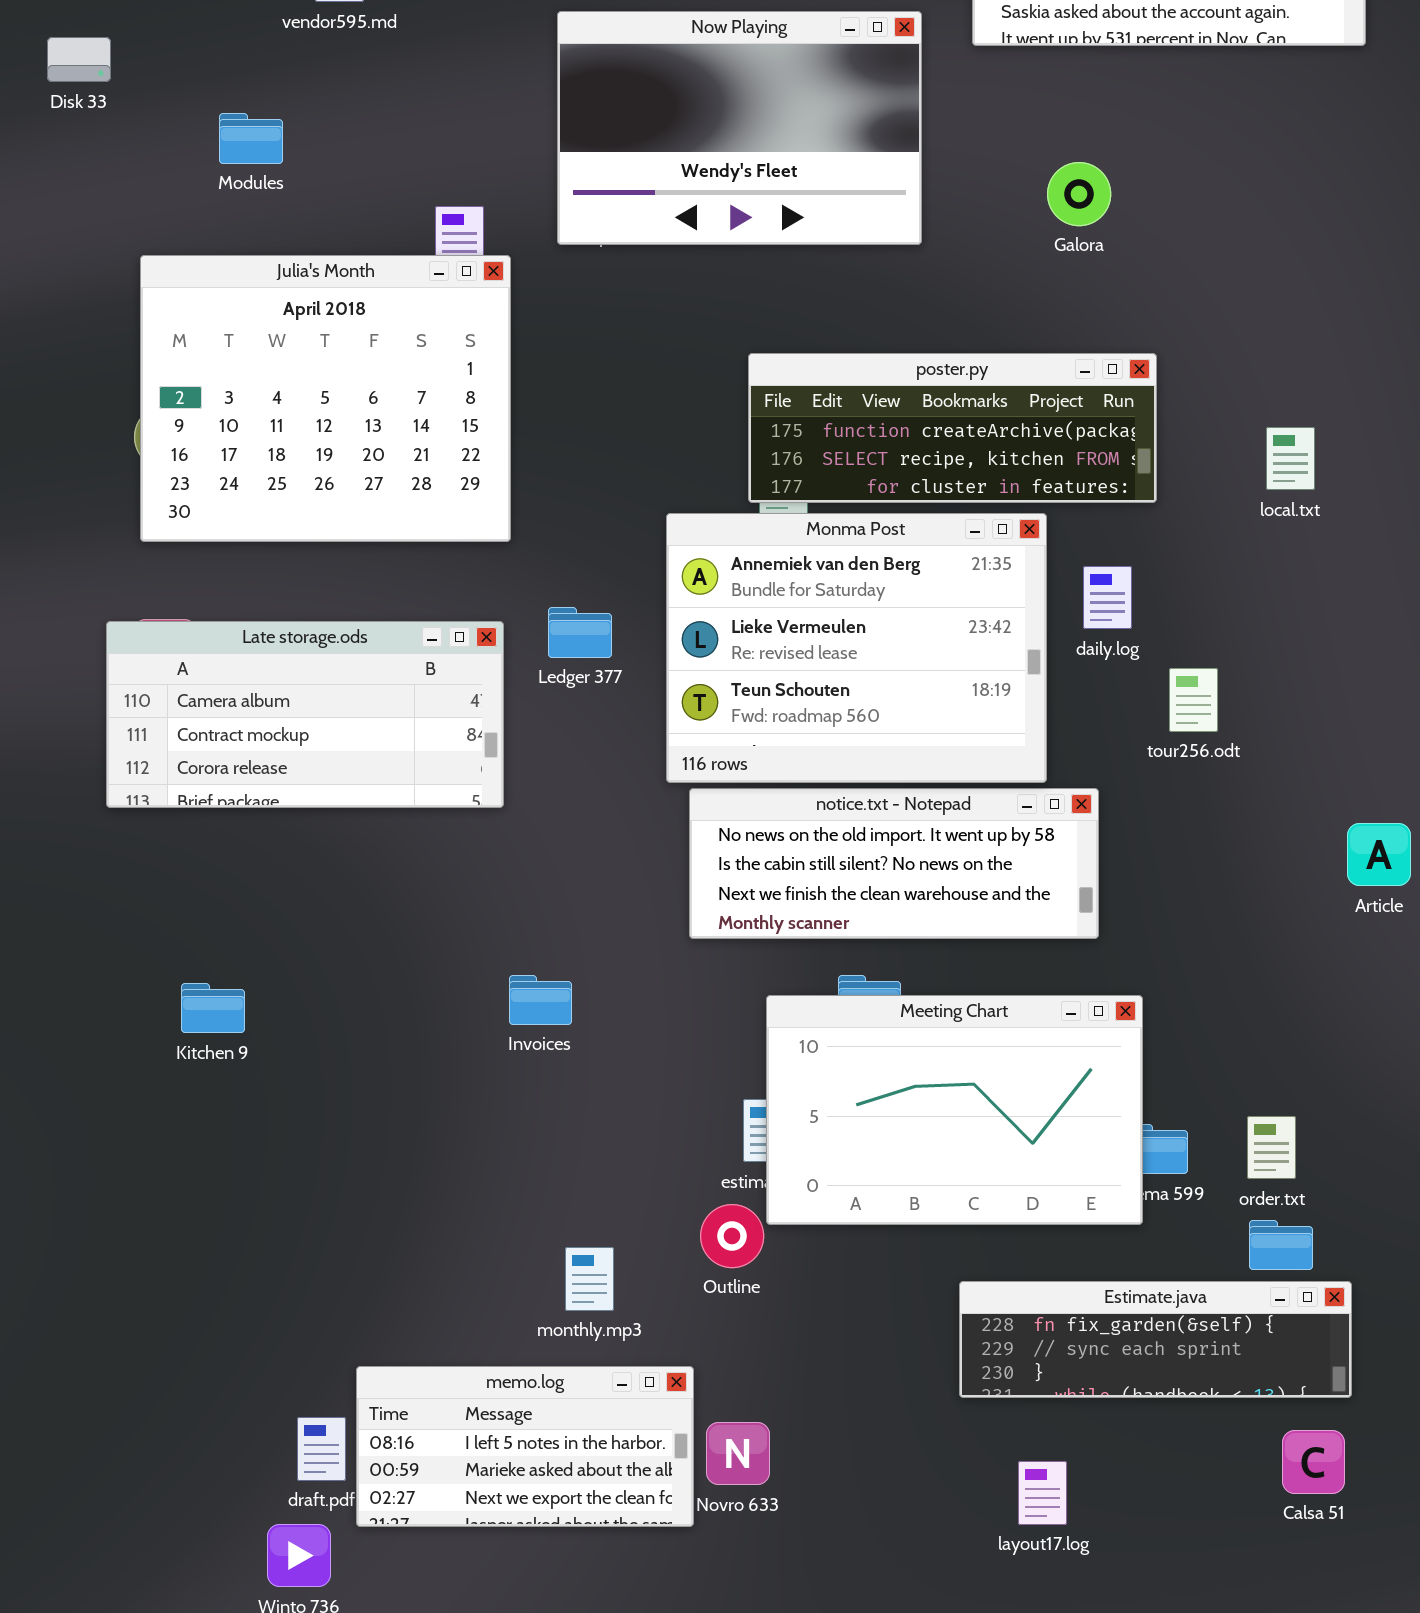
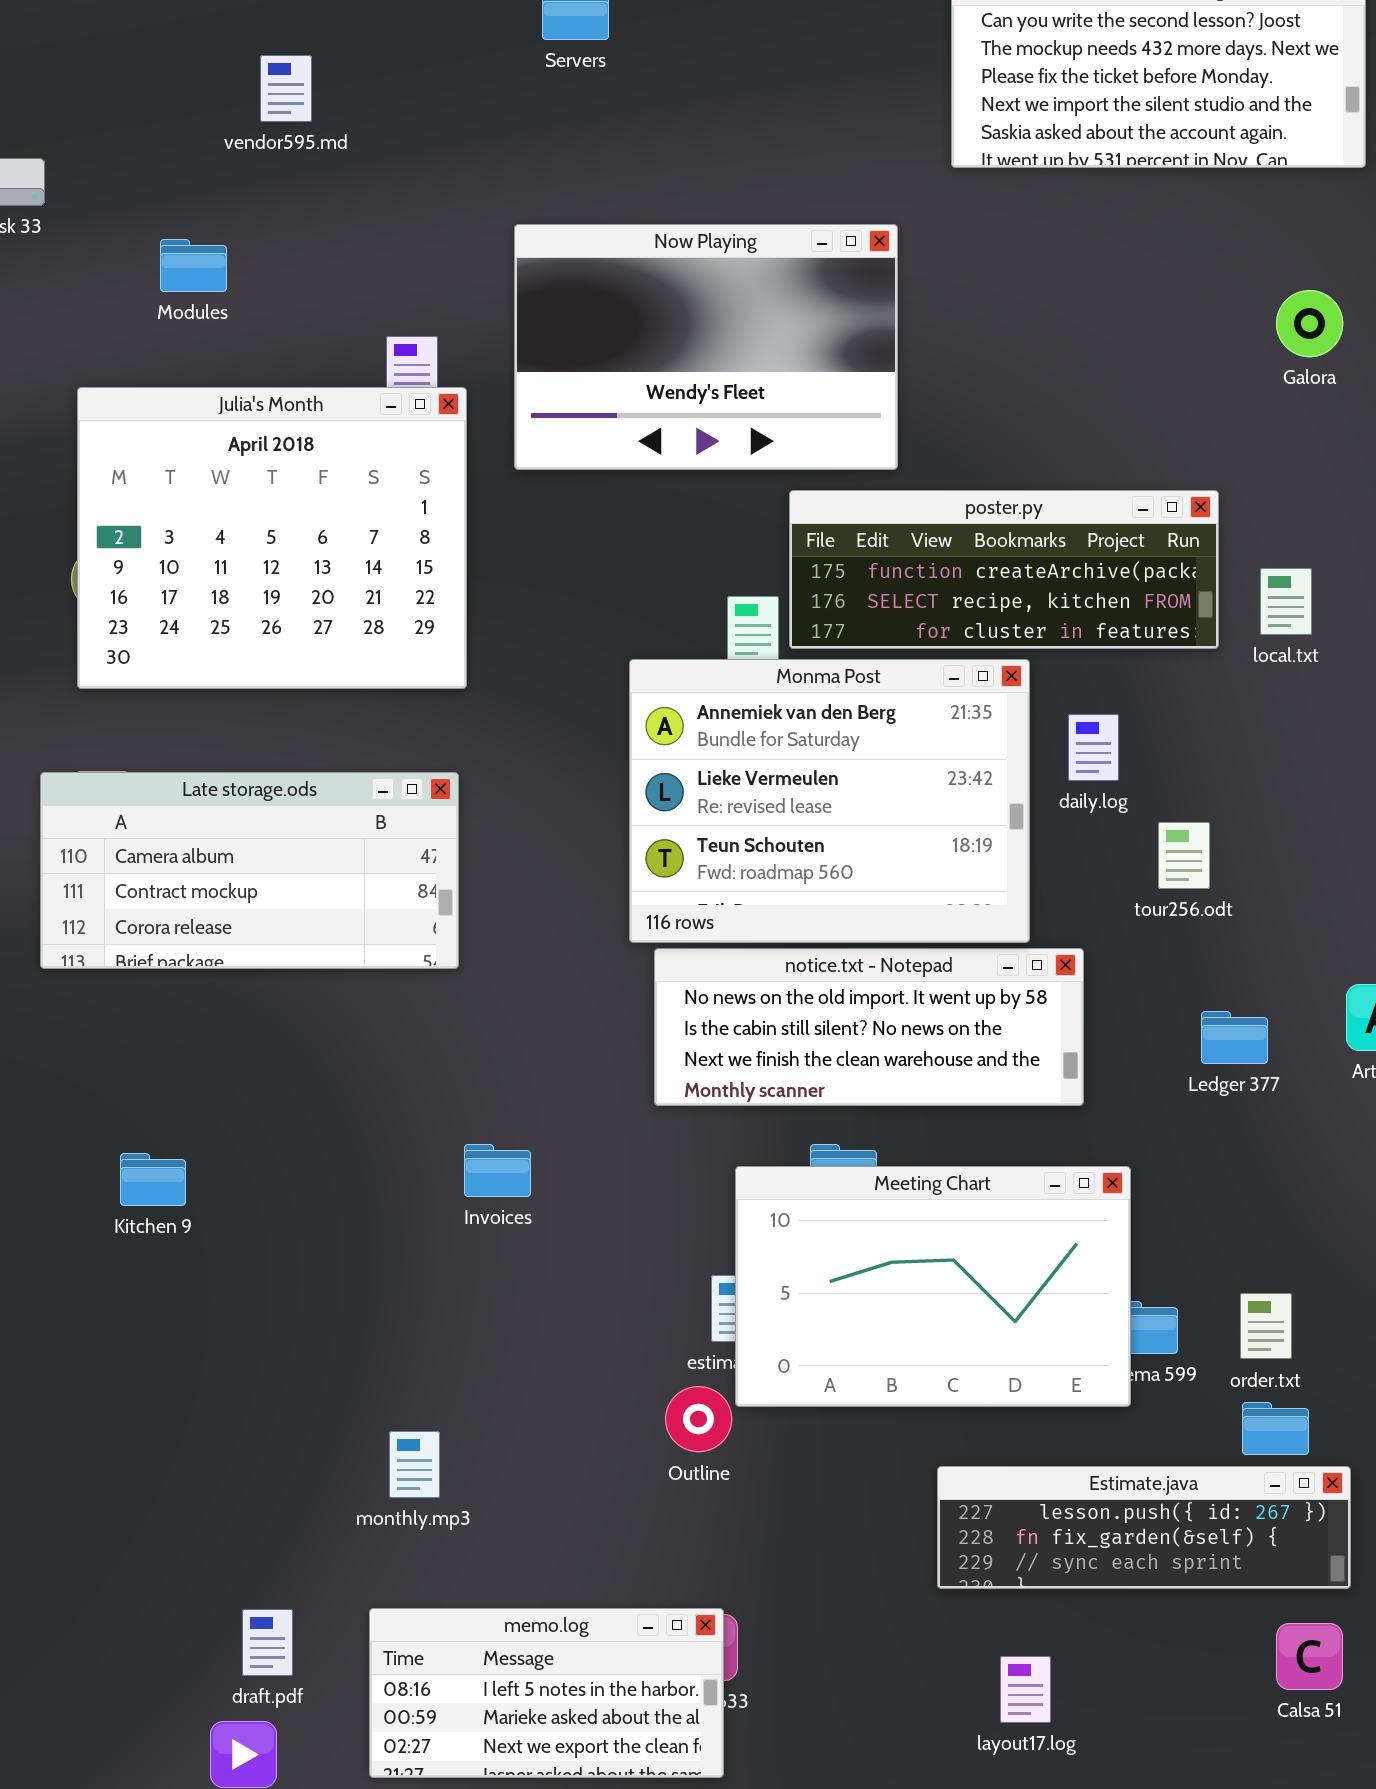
Now Playing: [557,11,922,245] -> [514,224,898,470], moved
Galora: [1047,162,1111,226] -> [1276,290,1343,357], moved
poster.py: [748,353,1157,503] -> [789,490,1219,649], moved
Ledger 377: [548,607,612,658] -> [1201,1011,1268,1064], moved
monthly.mp3: [565,1247,614,1311] -> [389,1431,440,1498], moved
Estimate.java: [959,1281,1352,1398] -> [937,1466,1351,1589], scrolled up 1 row
memo.log: [356,1366,694,1527] -> [369,1608,724,1778], moved

